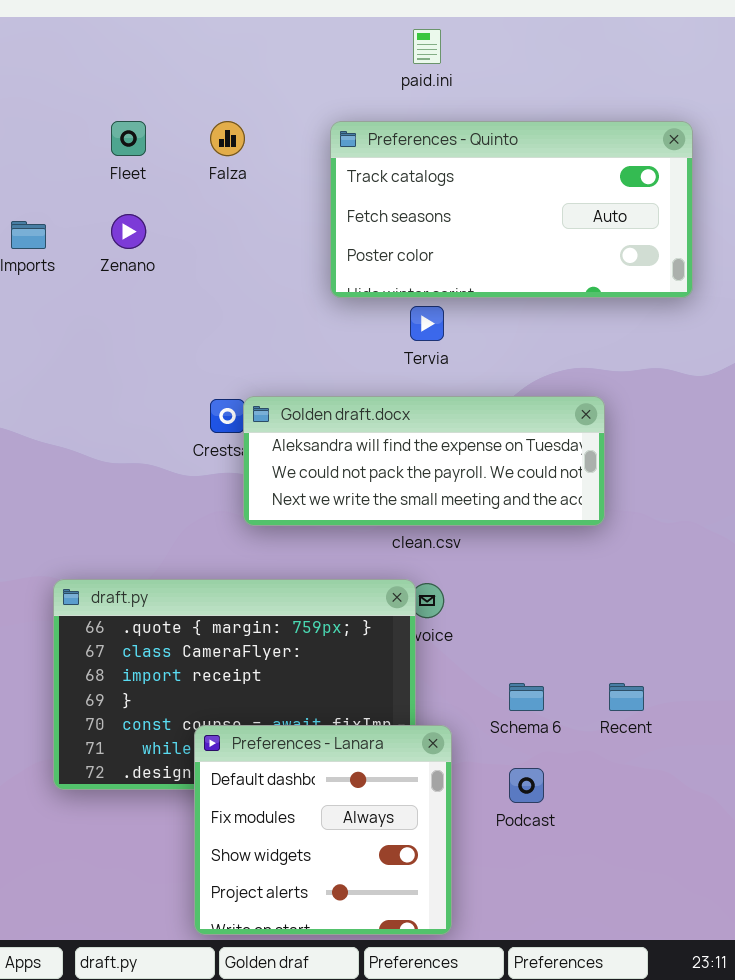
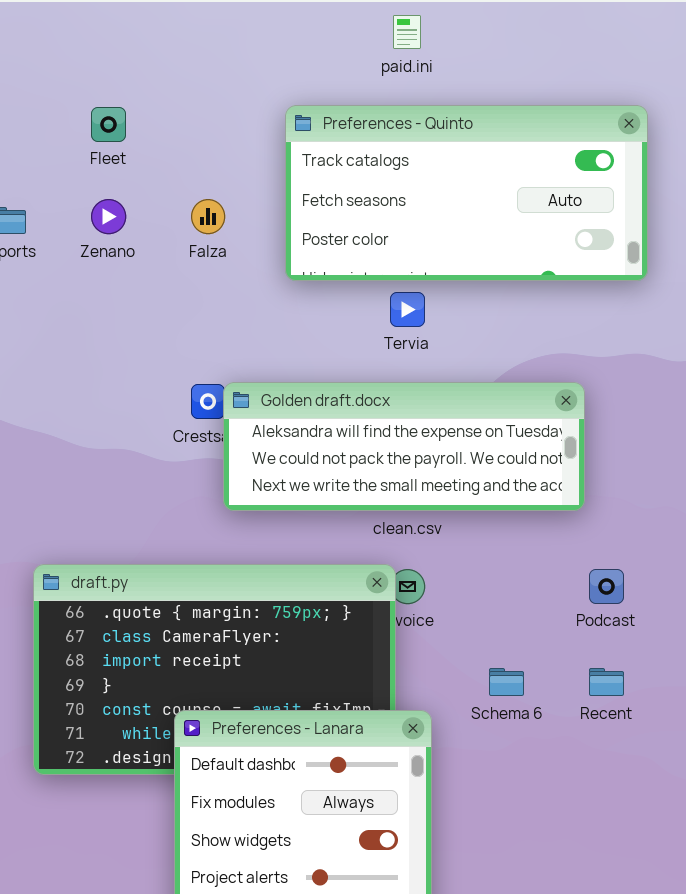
Falza: [210,121,245,156] -> [191,199,225,234], moved
Preferences - Quinto: [330,121,693,298] -> [285,105,648,281], moved
Podcast: [509,768,544,803] -> [589,569,624,604], moved

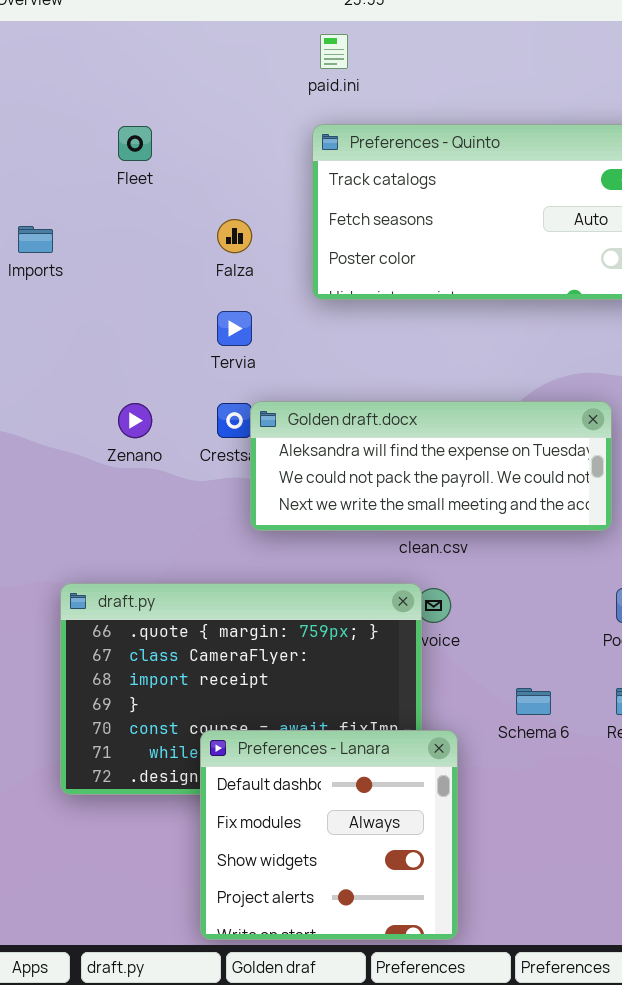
paid.ini: [393,15,421,49] -> [320,34,348,69], moved
Zenano: [91,199,126,234] -> [118,403,152,438], moved
Tervia: [390,292,425,327] -> [217,311,252,346], moved

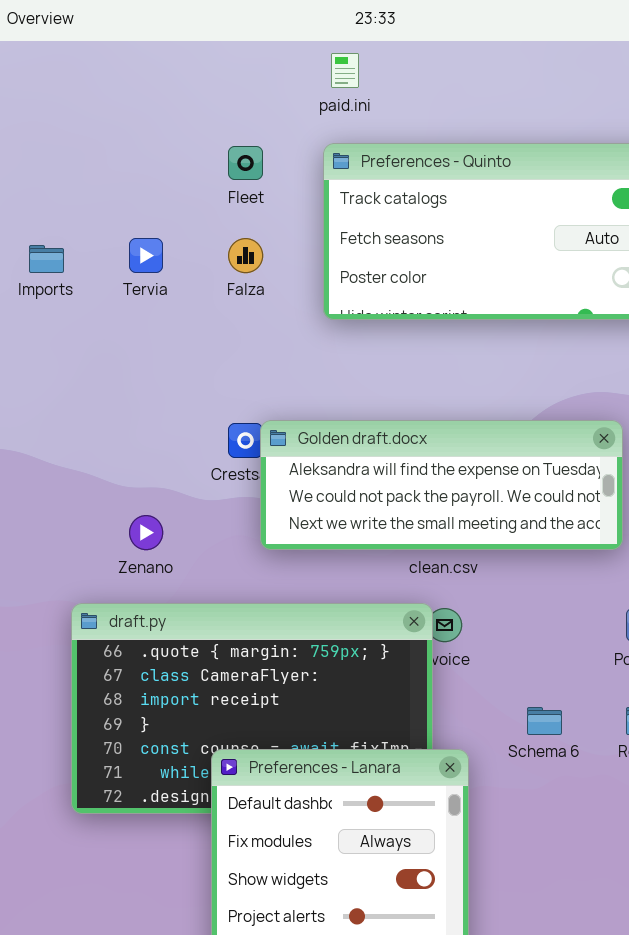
Fleet: [118,126,152,161] -> [228,146,263,180], moved
Tervia: [217,311,252,346] -> [129,238,163,273], moved
Zenano: [118,403,152,438] -> [129,515,163,550], moved

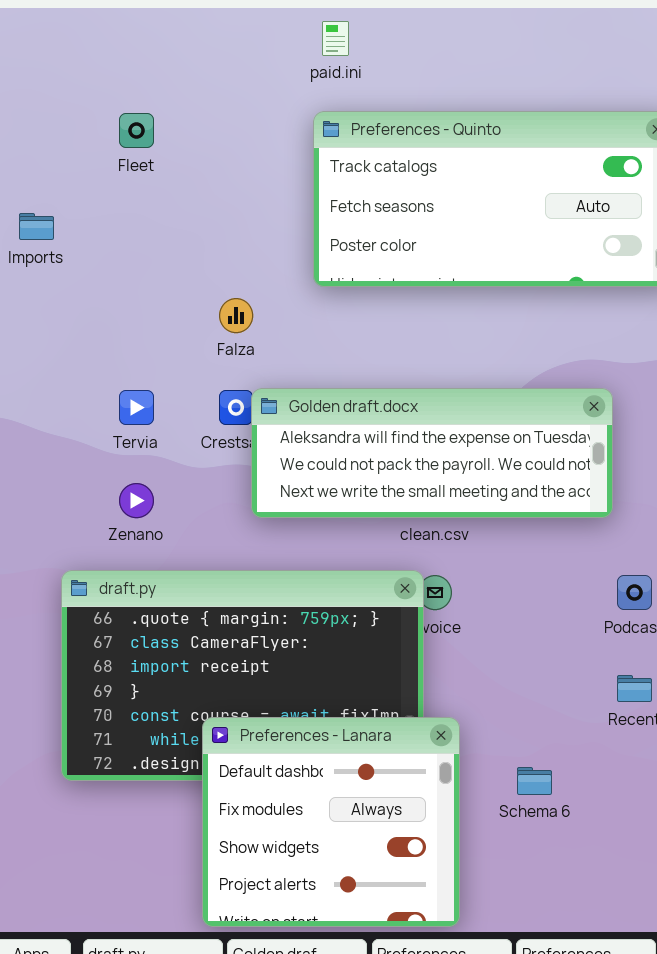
Fleet: [228,146,263,180] -> [119,113,154,148], moved
Tervia: [129,238,163,273] -> [119,390,154,425], moved
Falza: [228,238,263,273] -> [219,298,253,333], moved
Schema 6: [527,707,562,735] -> [517,767,552,795], moved

